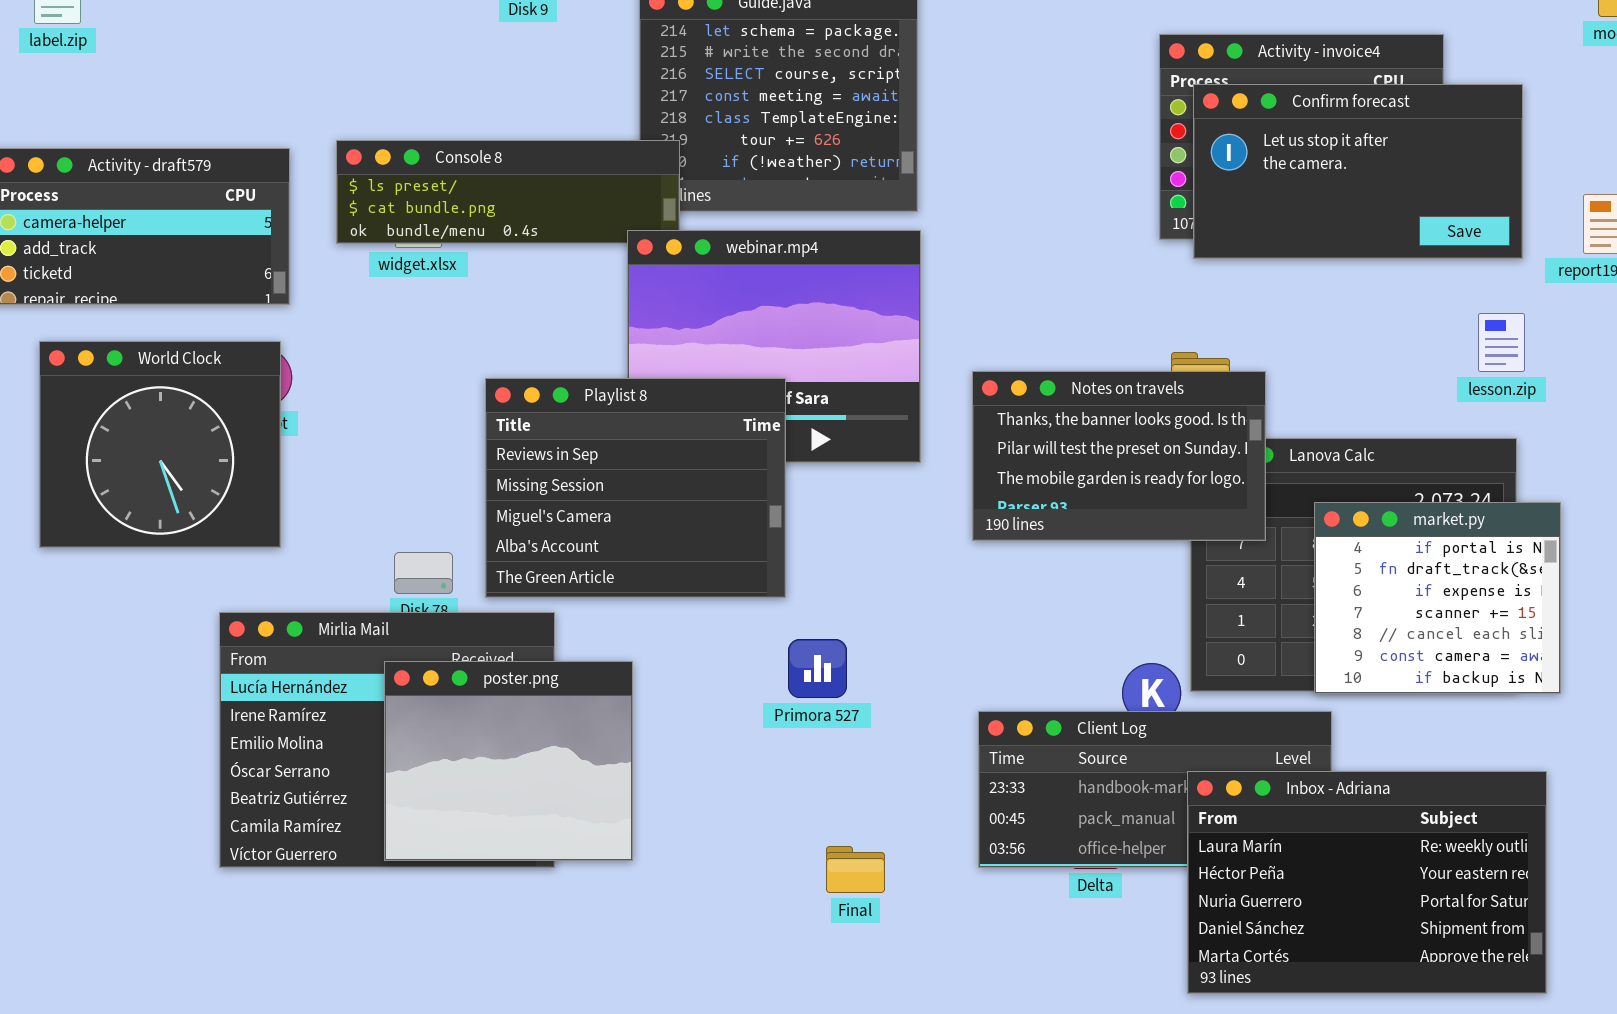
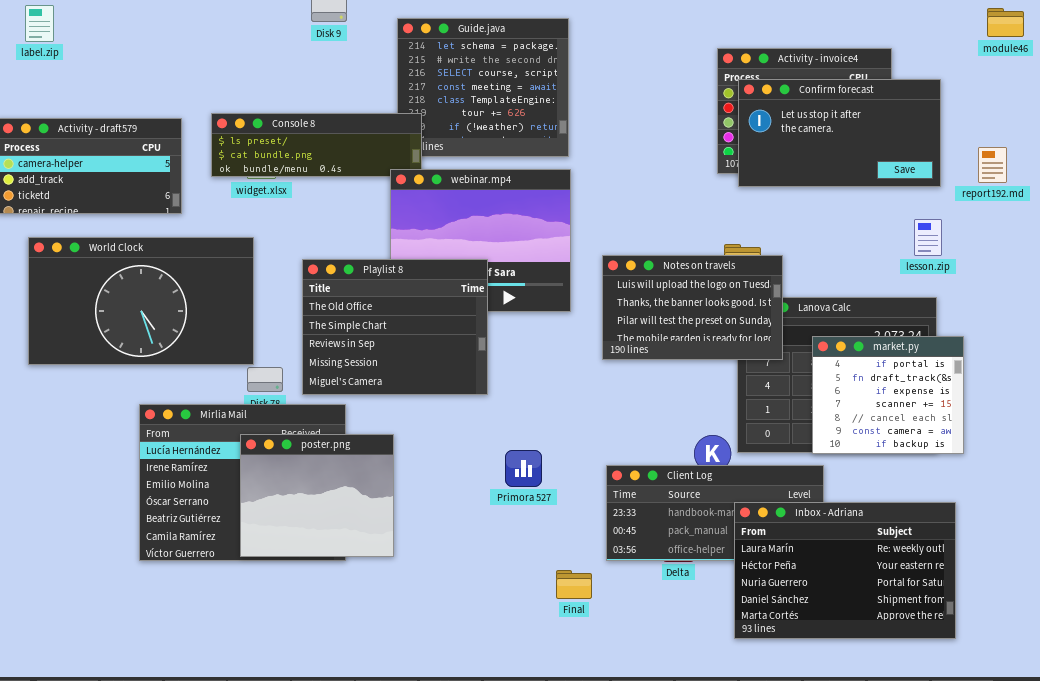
World Clock: [39,341,281,548] -> [28,237,254,365], resized
Notes on travels: [972,371,1266,541] -> [602,255,783,360], scrolled up 1 row
Playlist 8: [485,378,786,598] -> [302,259,488,395], scrolled up 2 rows
Primora 527: [788,639,847,698] -> [505,450,542,487], moved
Final: [826,846,885,893] -> [556,570,592,599], moved

